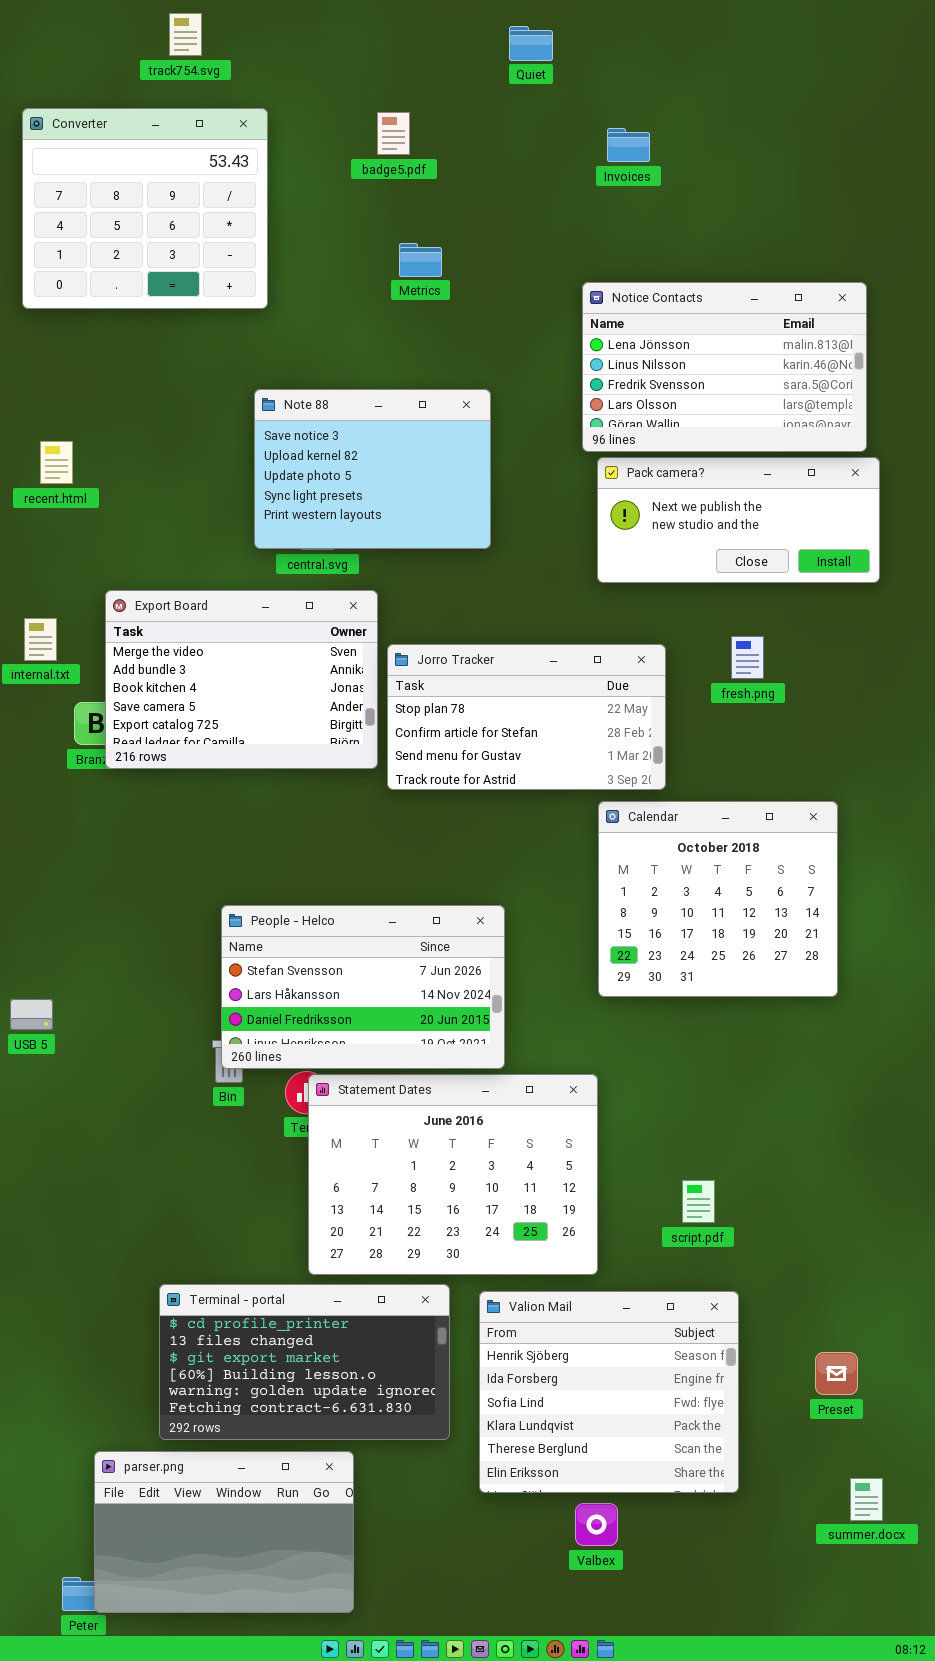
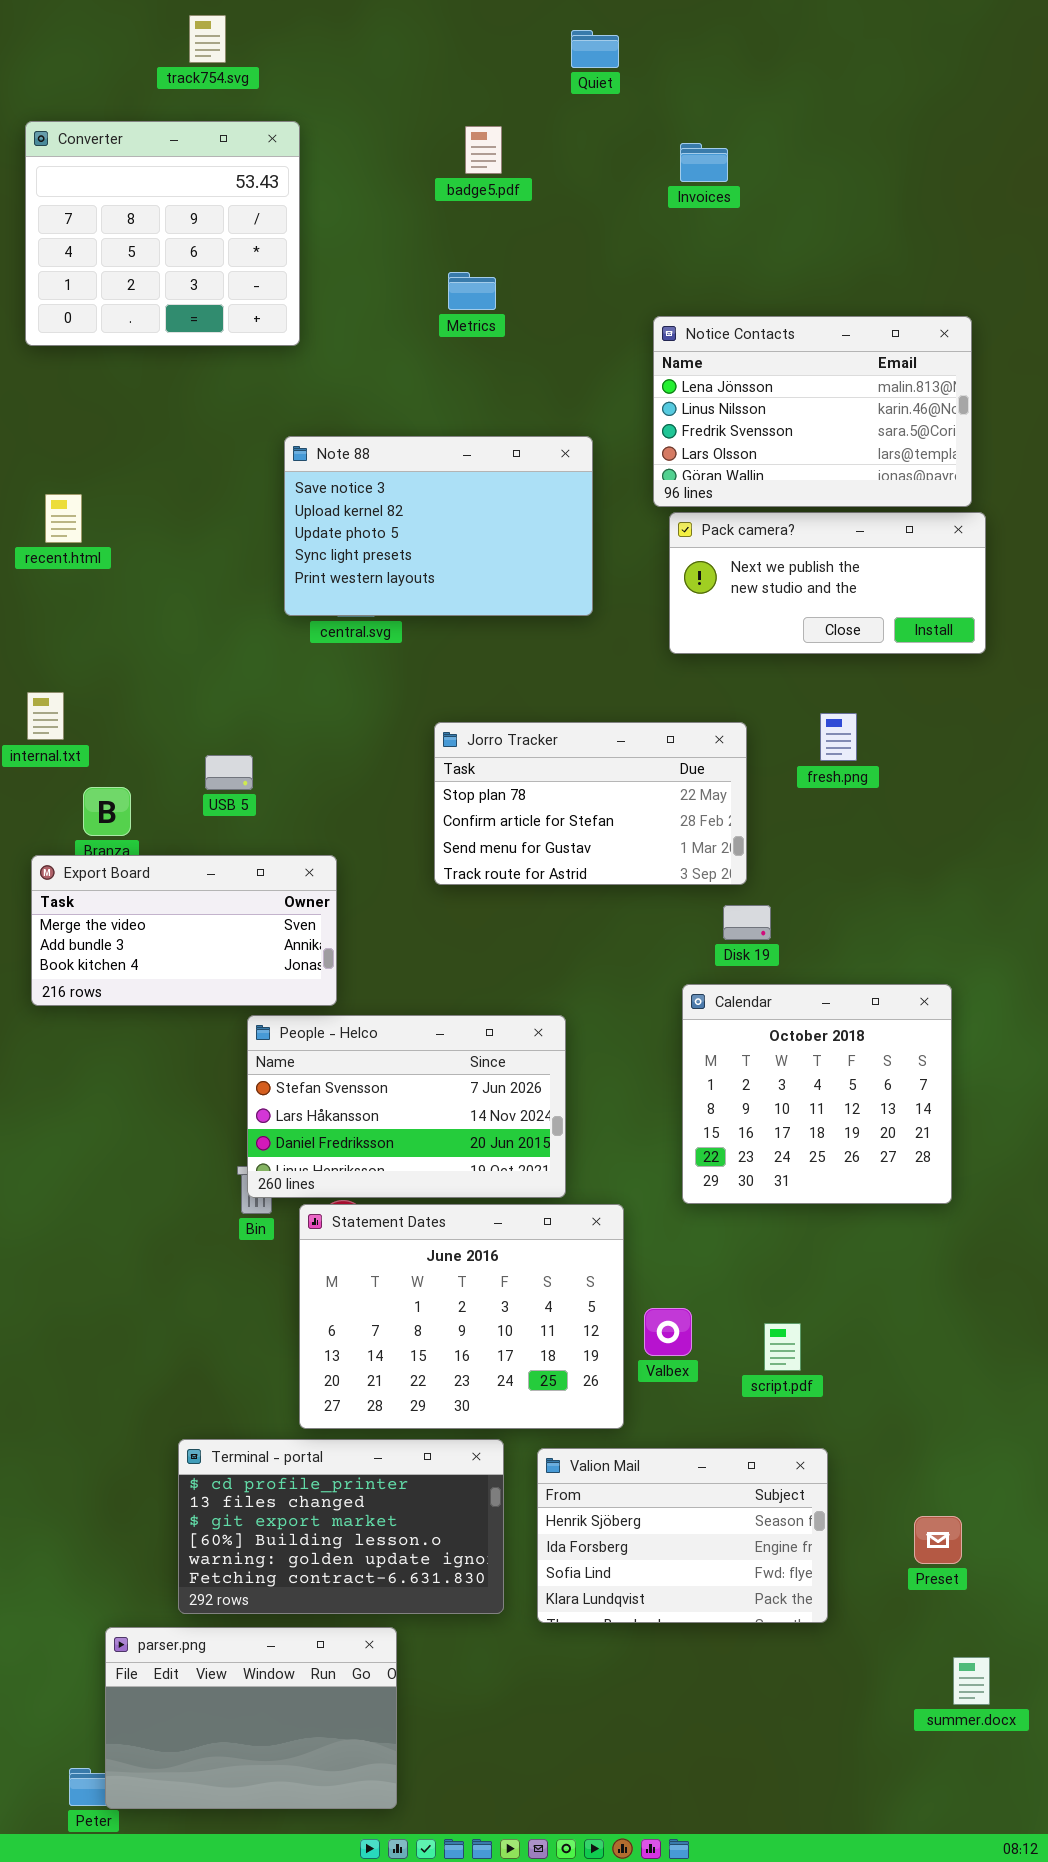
badge5.pdf: [377,112,410,155] -> [465,126,502,174], moved
Note 88: [254,389,491,549] -> [284,436,593,616], resized
Export Board: [105,590,378,769] -> [31,855,337,1006], moved, resized
Calendar: [598,801,838,997] -> [682,984,952,1204], moved
USB 5: [10,999,53,1030] -> [205,755,253,790], moved
Statement Dates: [308,1074,598,1275] -> [299,1204,624,1429], moved
Valion Mail: [479,1291,739,1493] -> [537,1448,828,1623], resized
Valbex: [575,1503,618,1546] -> [644,1308,692,1356], moved

